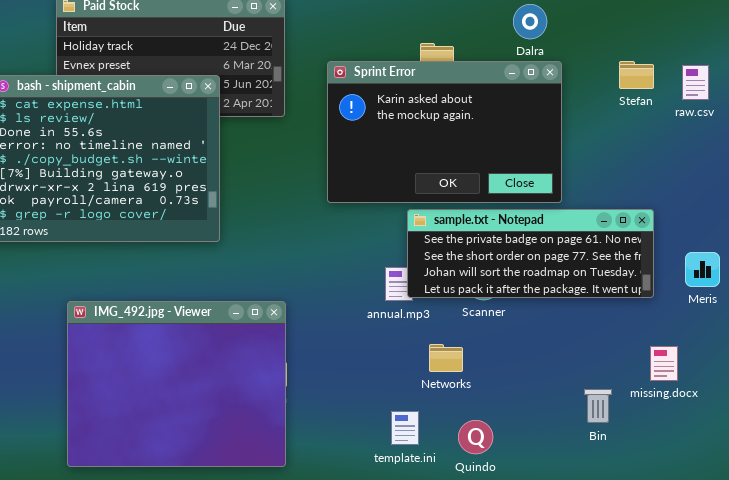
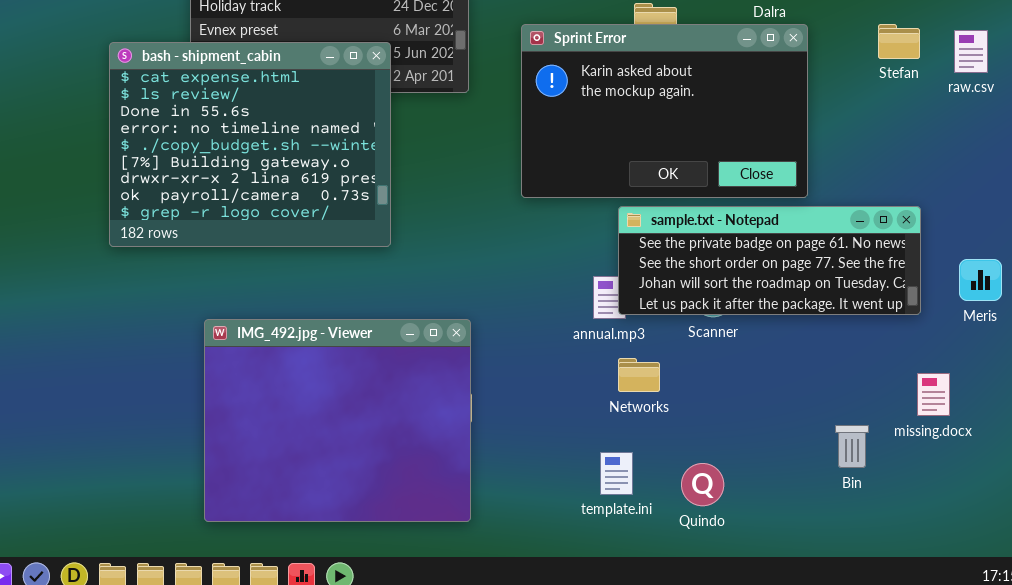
Networks: [429,344,463,372] -> [618,358,660,392], moved

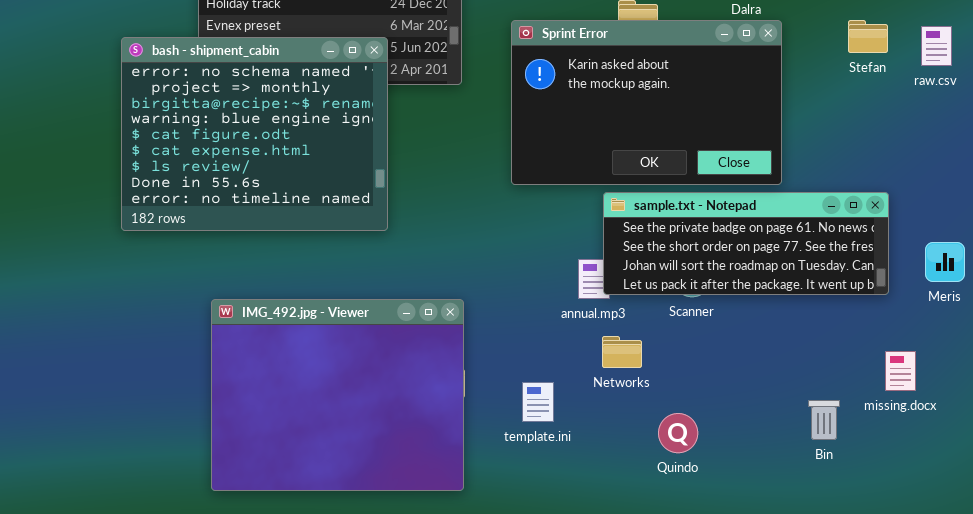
bash - shipment_cabin: [109,42,391,247] -> [121,37,388,231], scrolled up 5 rows
template.ini: [600,452,633,495] -> [522,382,554,422], moved
Quindo: [681,463,724,506] -> [658,413,698,453], moved

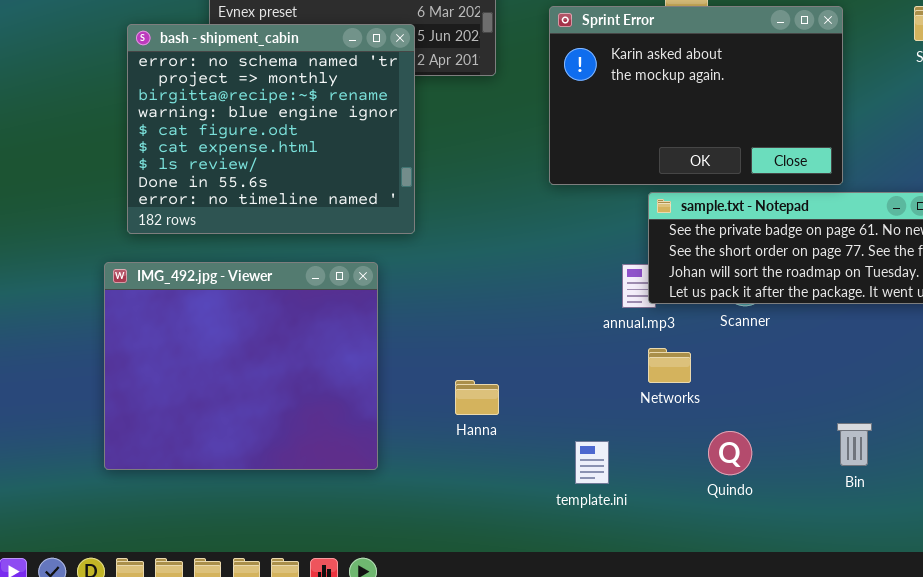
IMG_492.jpg - Viewer: [211,299,464,491] -> [104,262,378,470], moved
template.ini: [522,382,554,422] -> [575,441,609,484], moved
Bin: [808,400,840,440] -> [837,423,872,466], moved

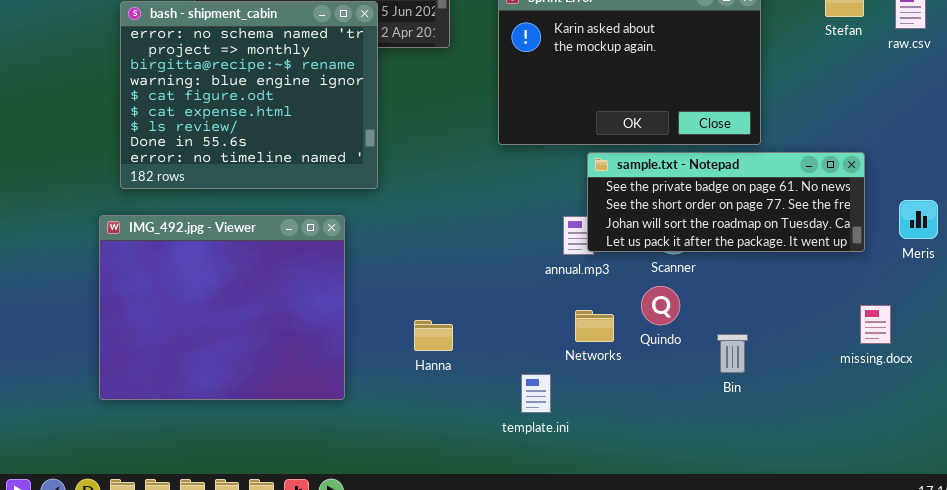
Networks: [648,348,691,383] -> [575,310,614,342], moved
Bin: [837,423,872,466] -> [717,334,748,373], moved
Quindo: [708,431,752,475] -> [641,286,680,325], moved

